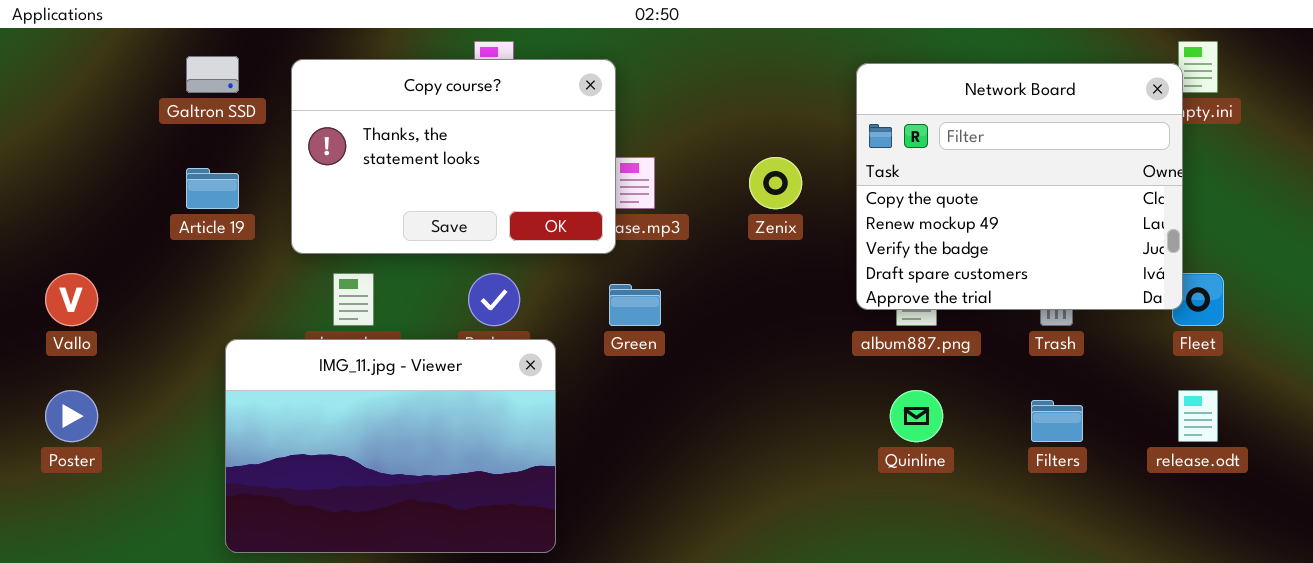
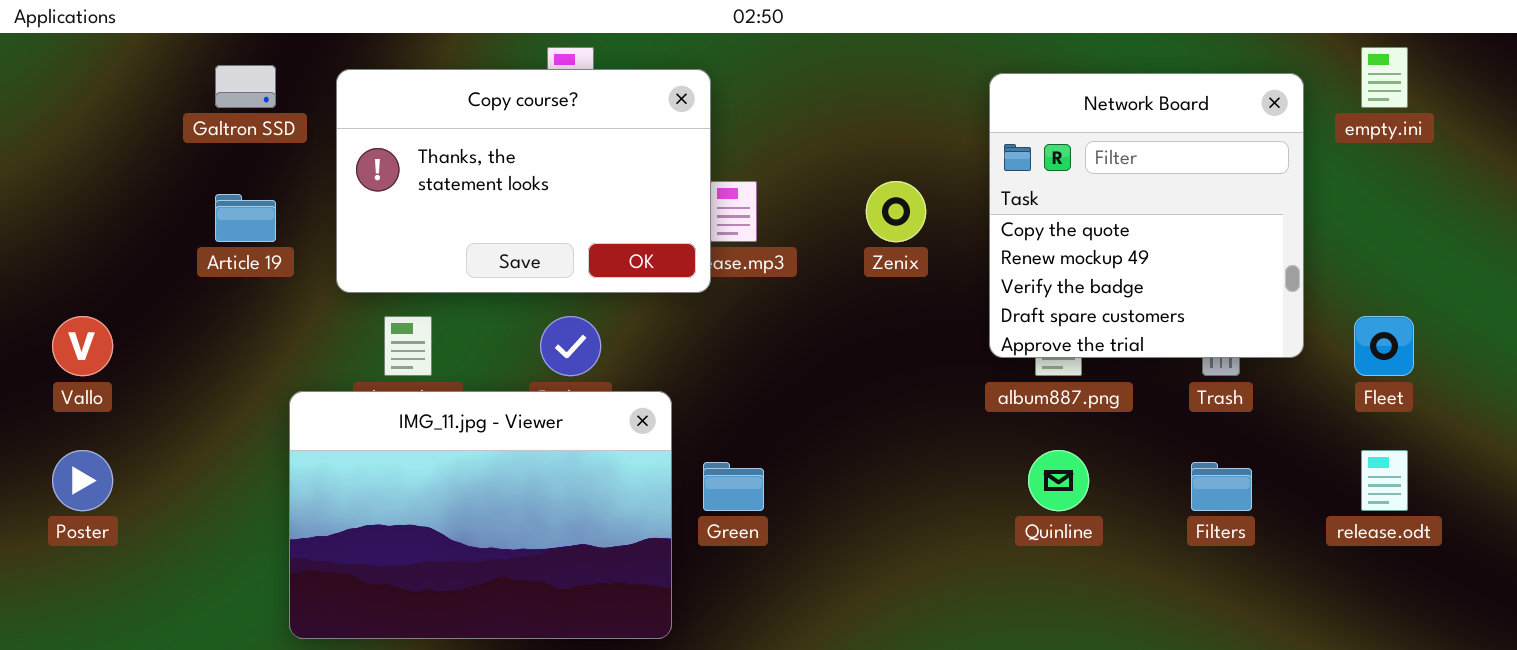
Network Board: [856,63,1183,310] -> [989,73,1304,358], resized
Green: [609,284,661,326] -> [703,462,764,511], moved
IMG_11.jpg - Viewer: [225,339,556,553] -> [289,391,672,639], moved

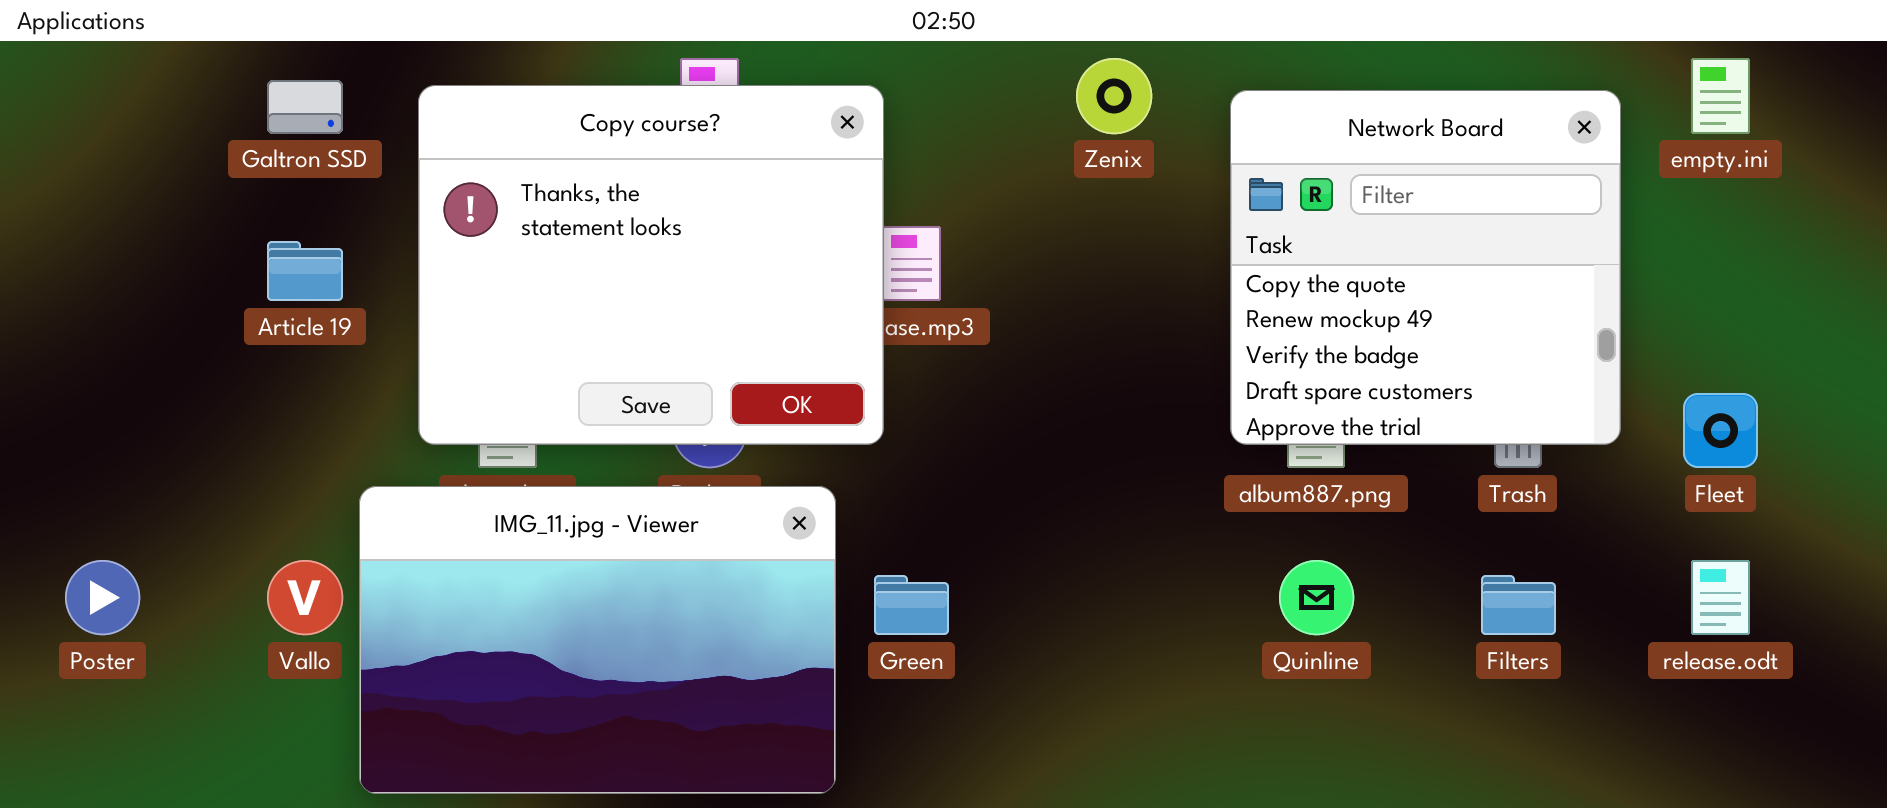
Copy course?: [336,69,711,293] -> [418,85,884,445], resized
Zenix: [866,181,926,242] -> [1076,58,1152,134], moved
Vallo: [52,316,113,376] -> [267,560,343,635], moved

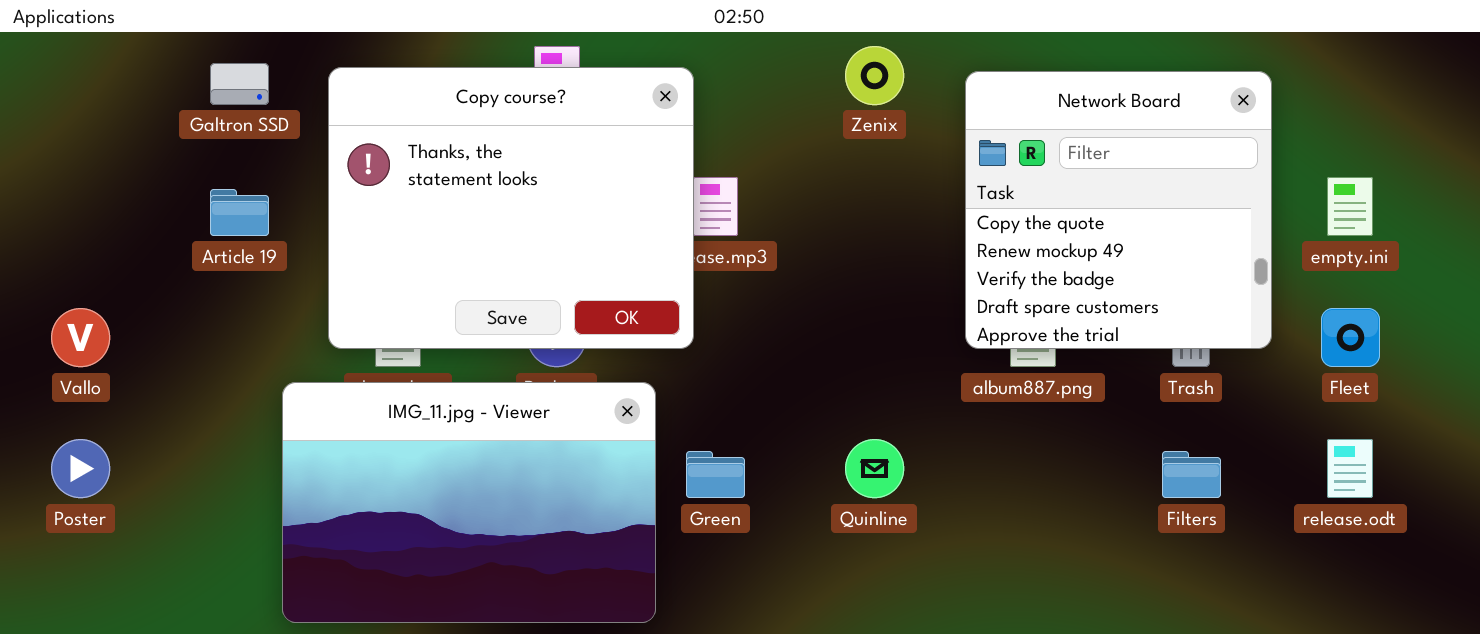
empty.ini: [1691,58,1750,134] -> [1327,177,1373,236], moved
Vallo: [267,560,343,635] -> [51,308,110,367], moved
Quinline: [1279,560,1354,635] -> [845,439,904,498], moved

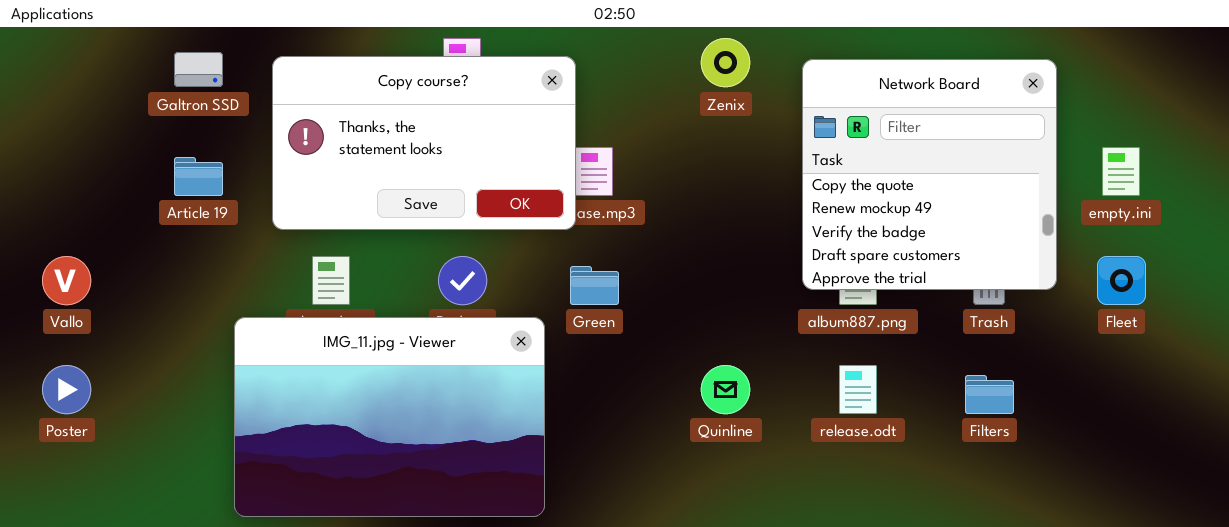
Copy course?: [328,67,694,349] -> [272,56,576,230], resized
release.odt: [1327,439,1373,498] -> [839,365,877,414], moved
Green: [686,451,745,498] -> [570,266,619,305], moved

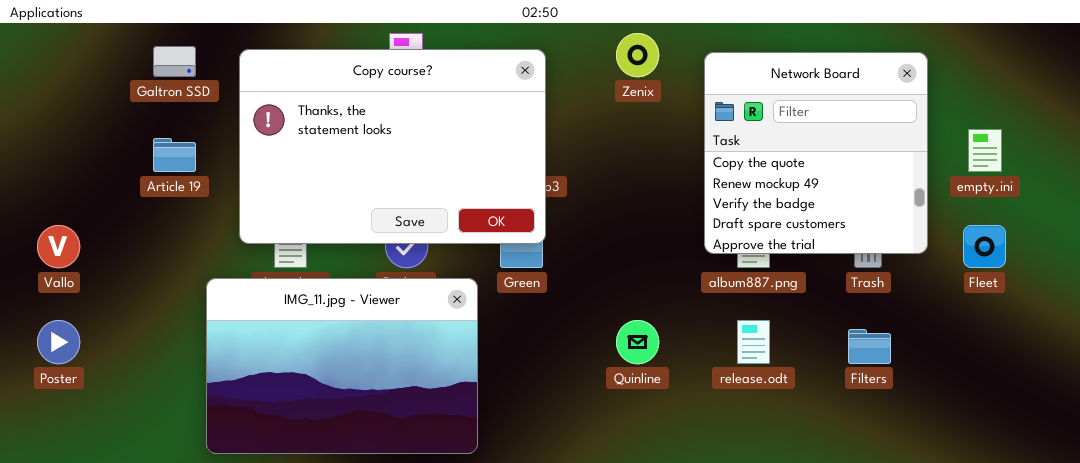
Copy course?: [272,56,576,230] -> [239,49,546,244], resized

